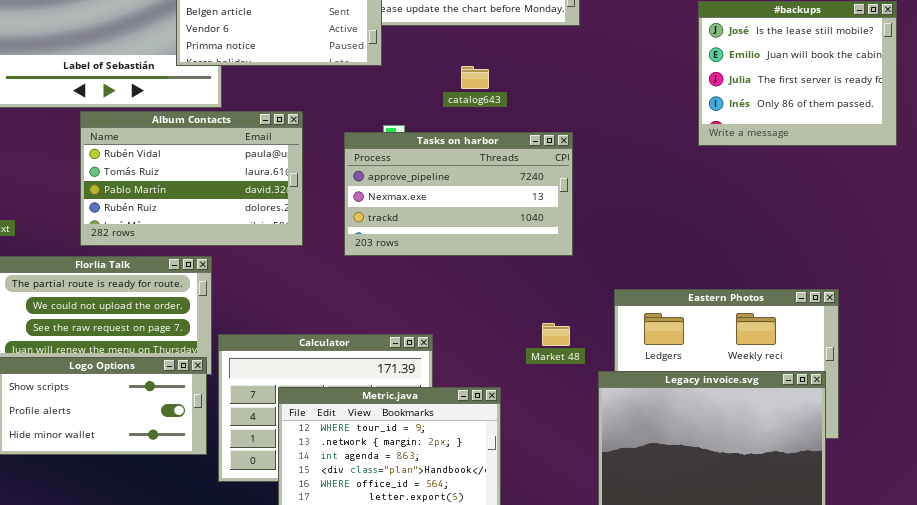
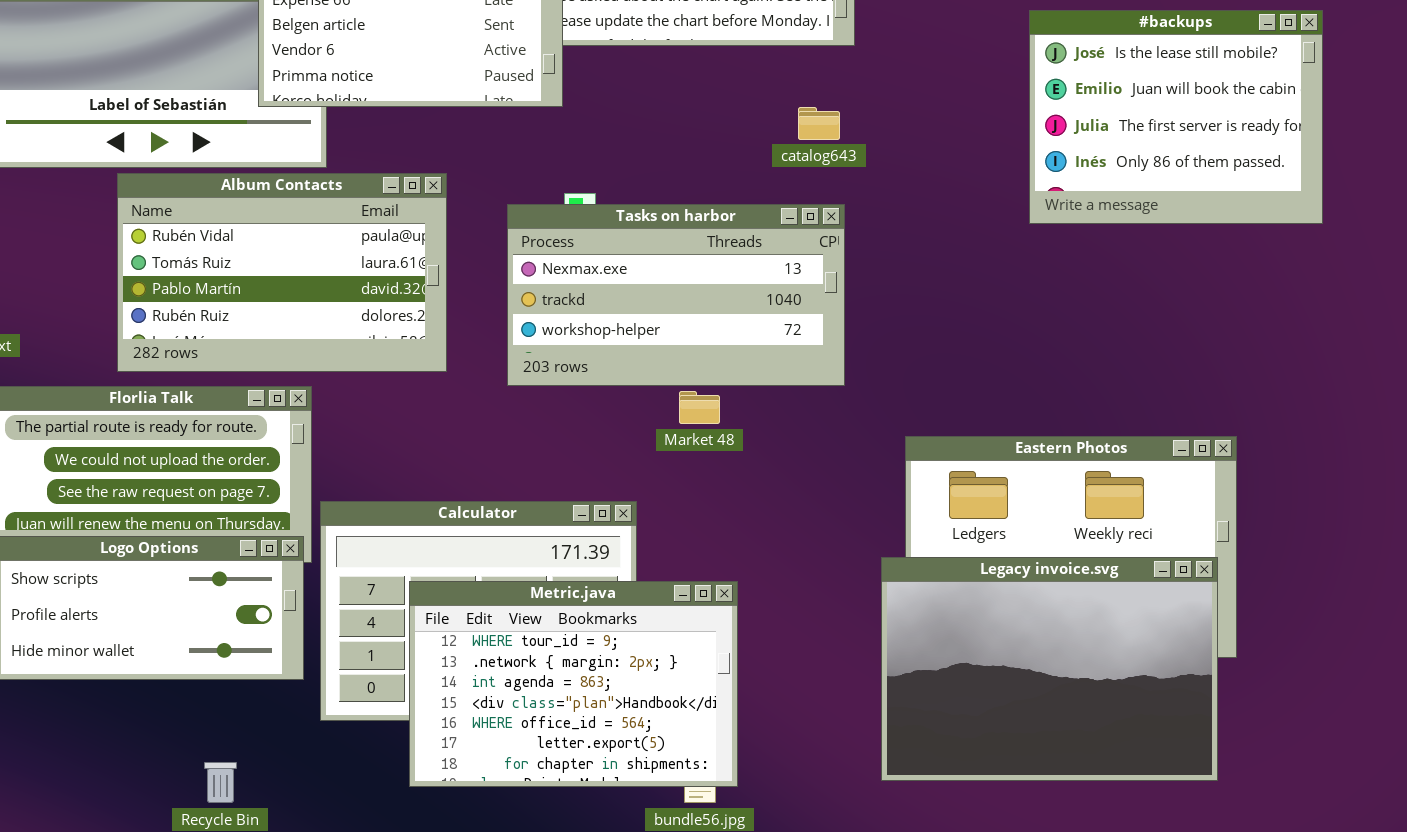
catalog643: [461,66,489,89] -> [798,107,840,140], moved
Tasks on harbor: [344,132,573,256] -> [507,204,845,386], scrolled down 1 row
Market 48: [542,323,570,346] -> [679,391,720,424], moved

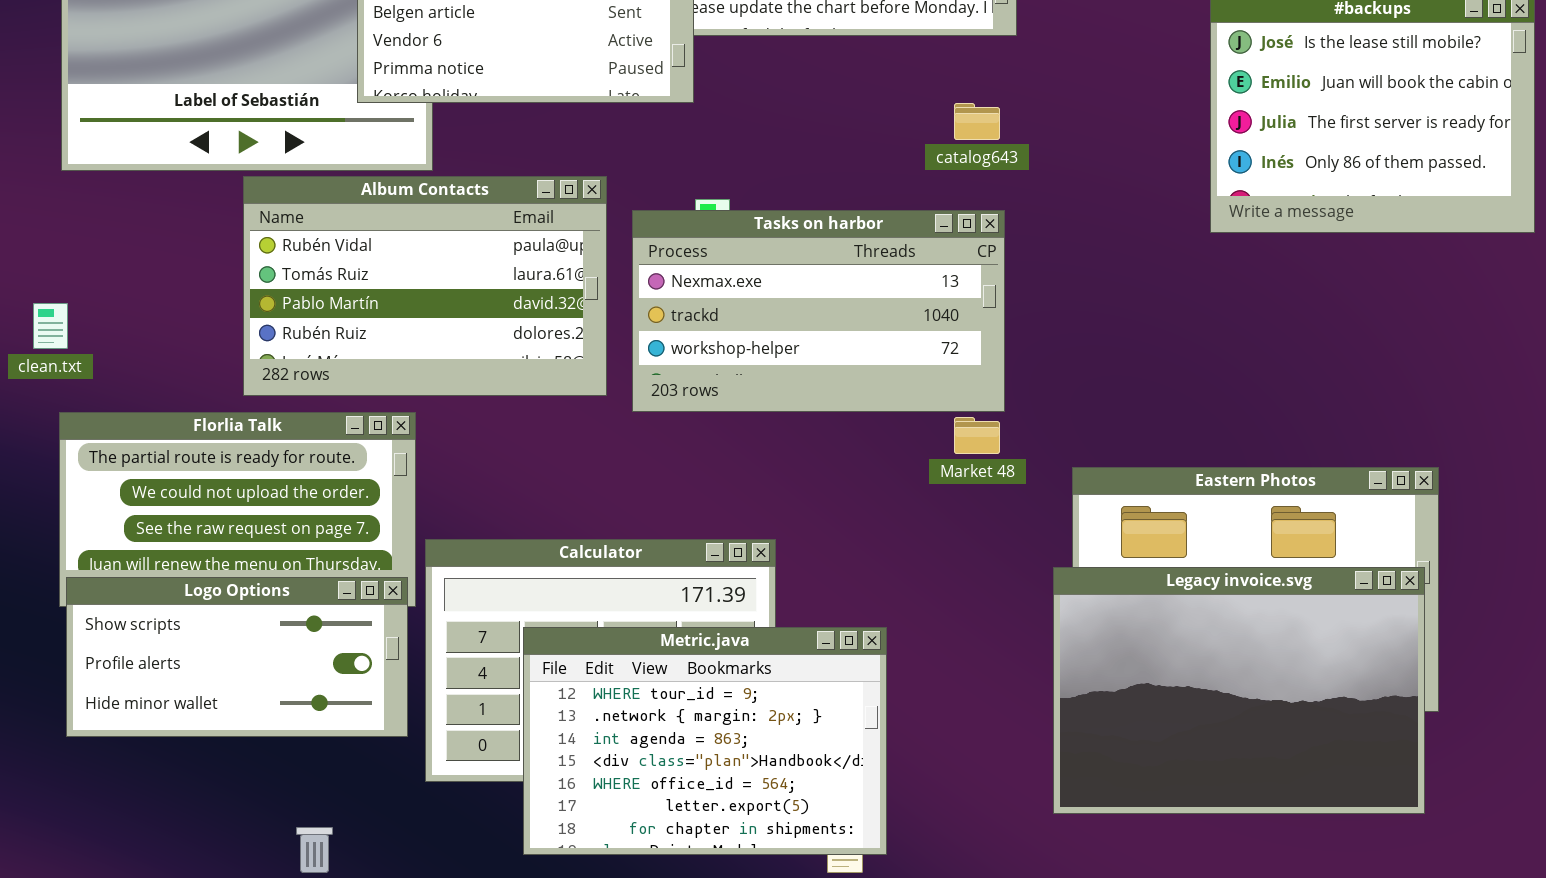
Album Contacts: [117,173,447,372] -> [243,176,607,396], moved
Market 48: [679,391,720,424] -> [954,417,1000,454], moved
Legacy invoice.svg: [881,557,1218,781] -> [1053,567,1425,814], moved

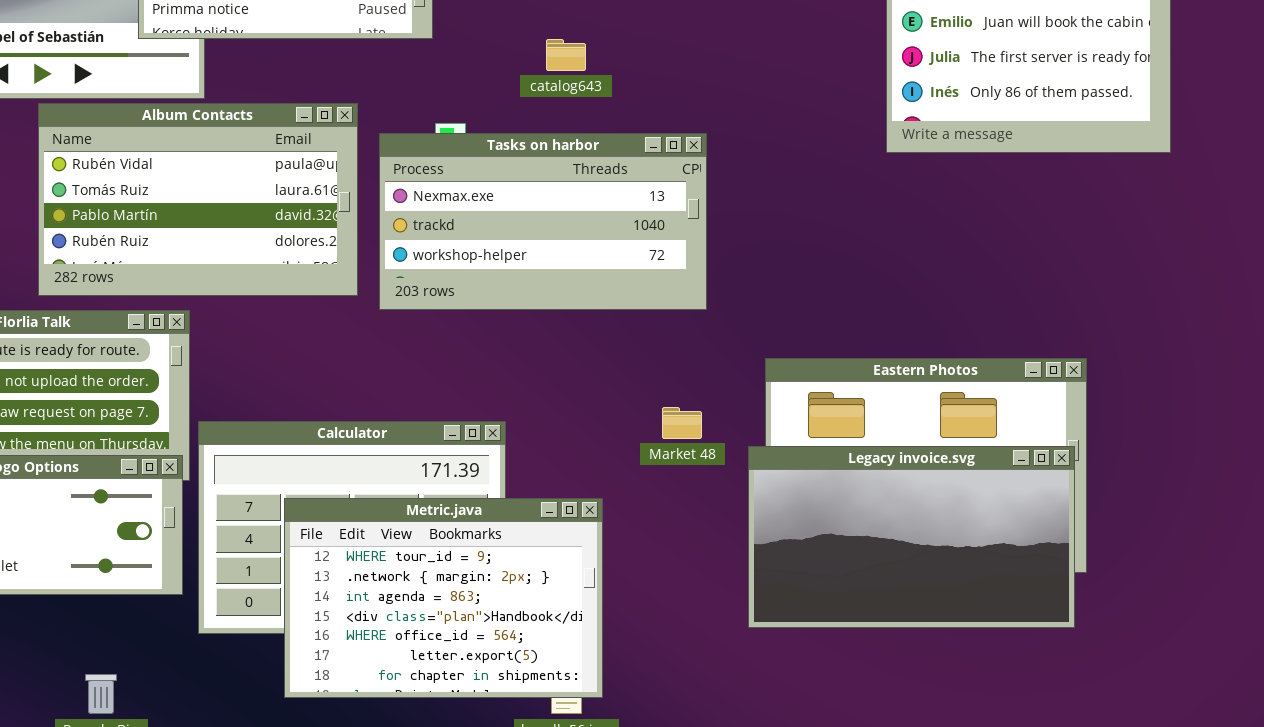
catalog643: [954,103,1000,140] -> [546,39,586,71], moved
Market 48: [954,417,1000,454] -> [662,407,702,439], moved
Legacy invoice.svg: [1053,567,1425,814] -> [748,446,1075,628], resized

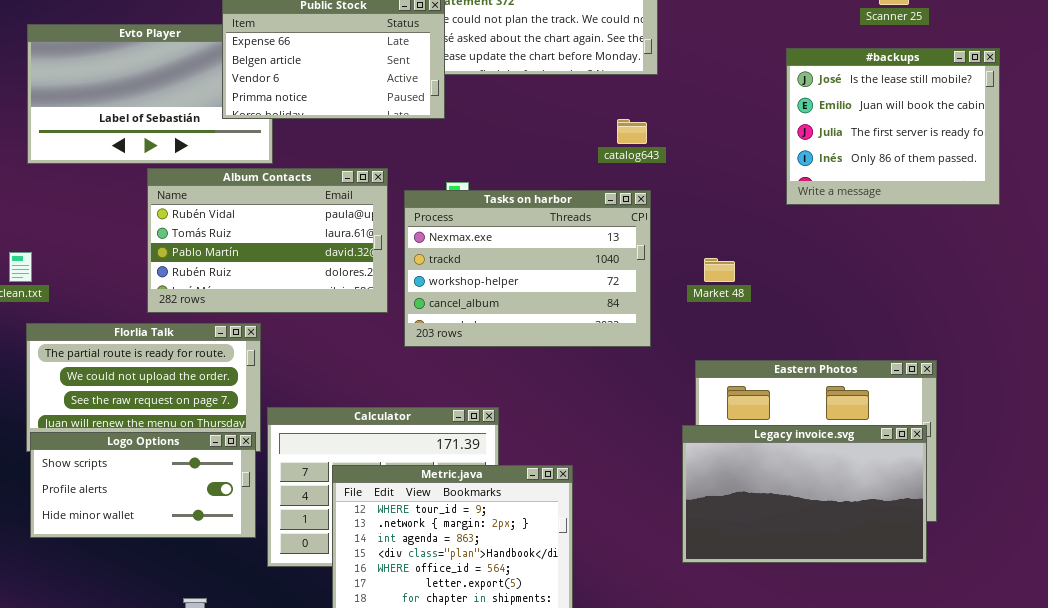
catalog643: [546,39,586,71] -> [617,119,647,144], moved
Tasks on harbor: [379,133,707,310] -> [404,190,651,347], resized
Market 48: [662,407,702,439] -> [704,258,735,282], moved

